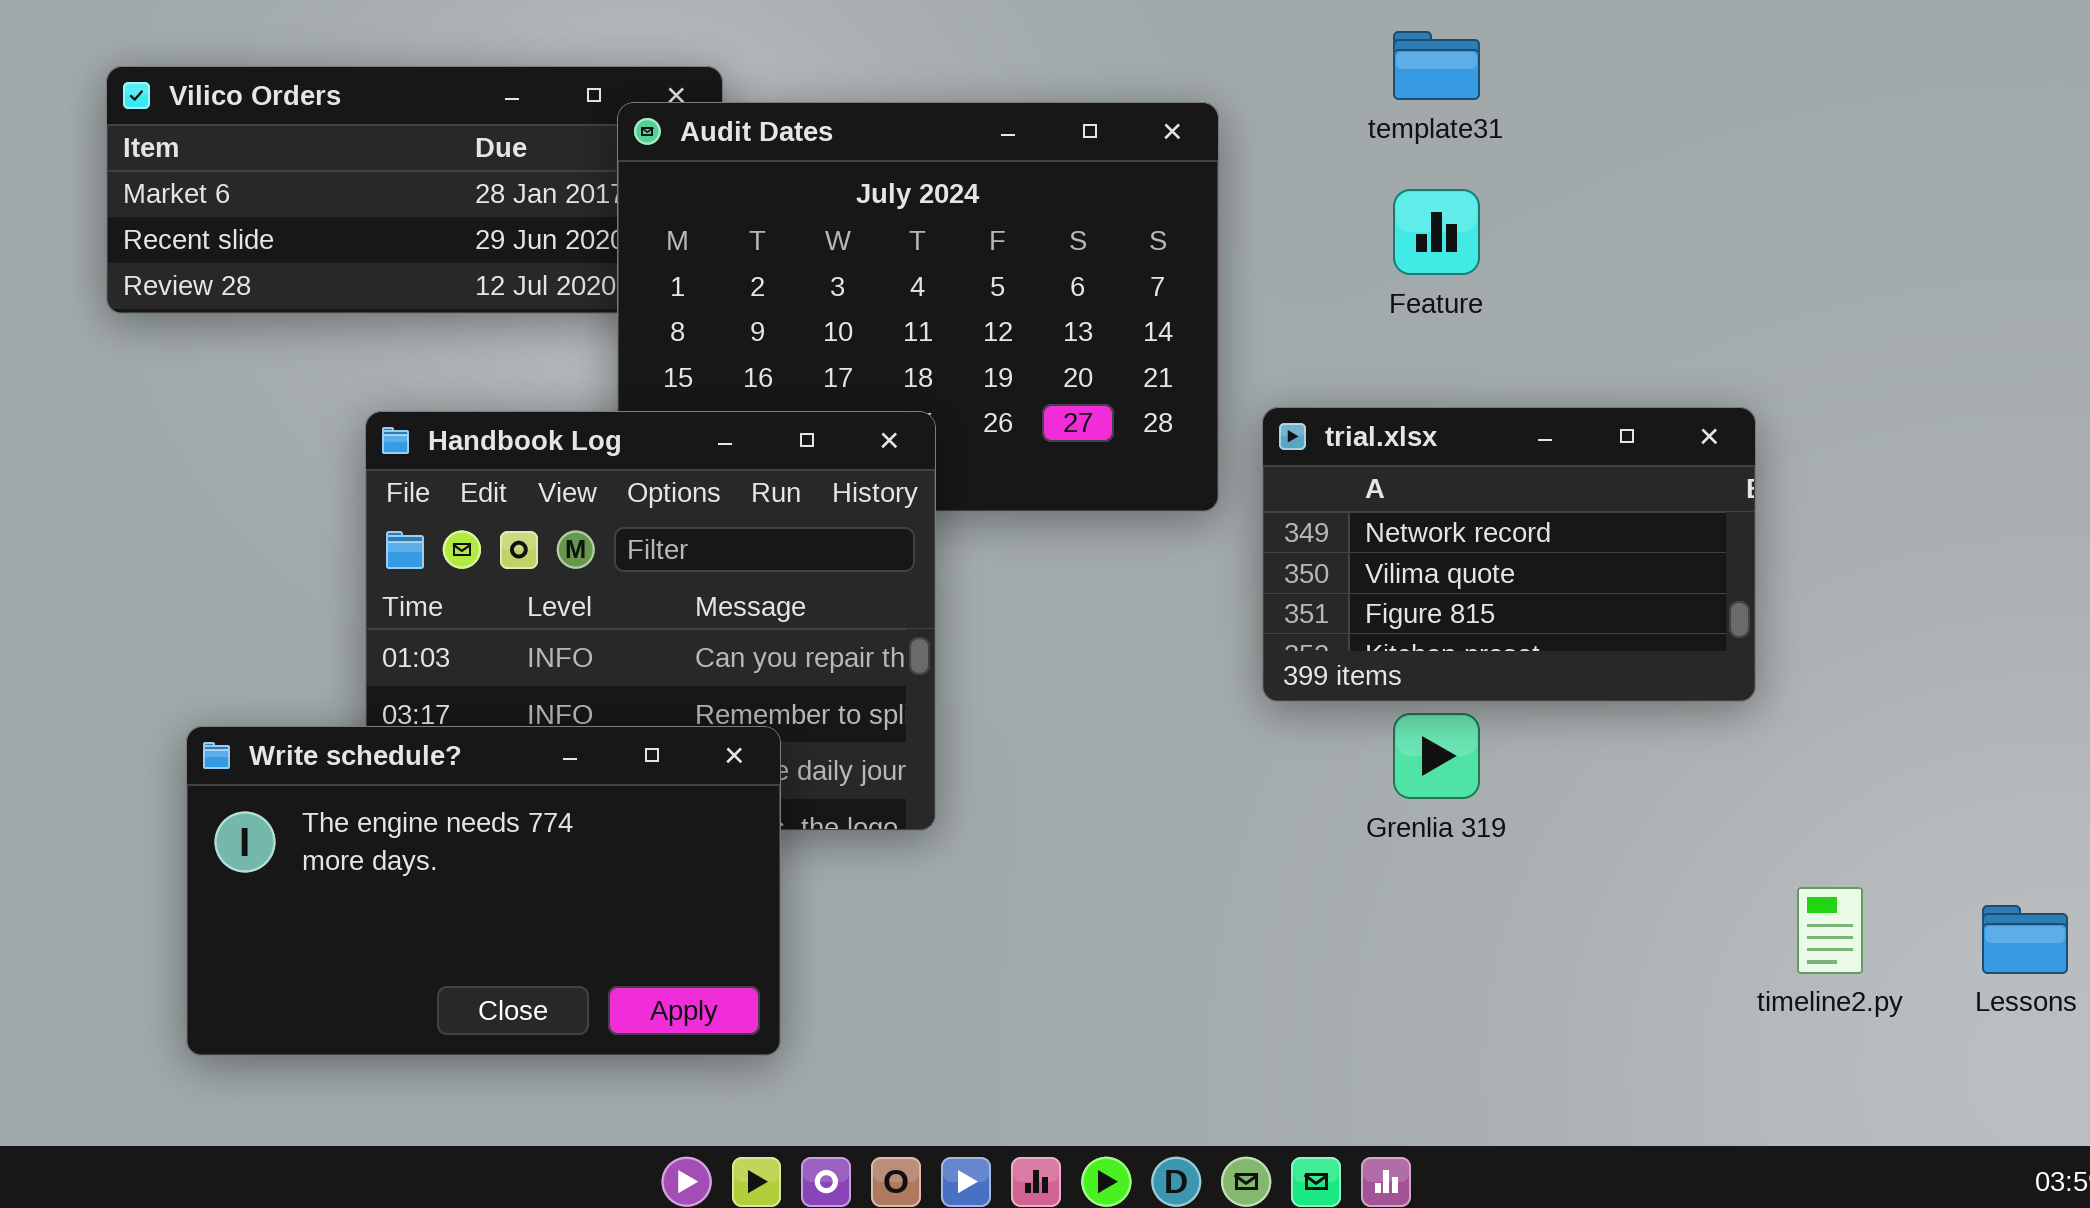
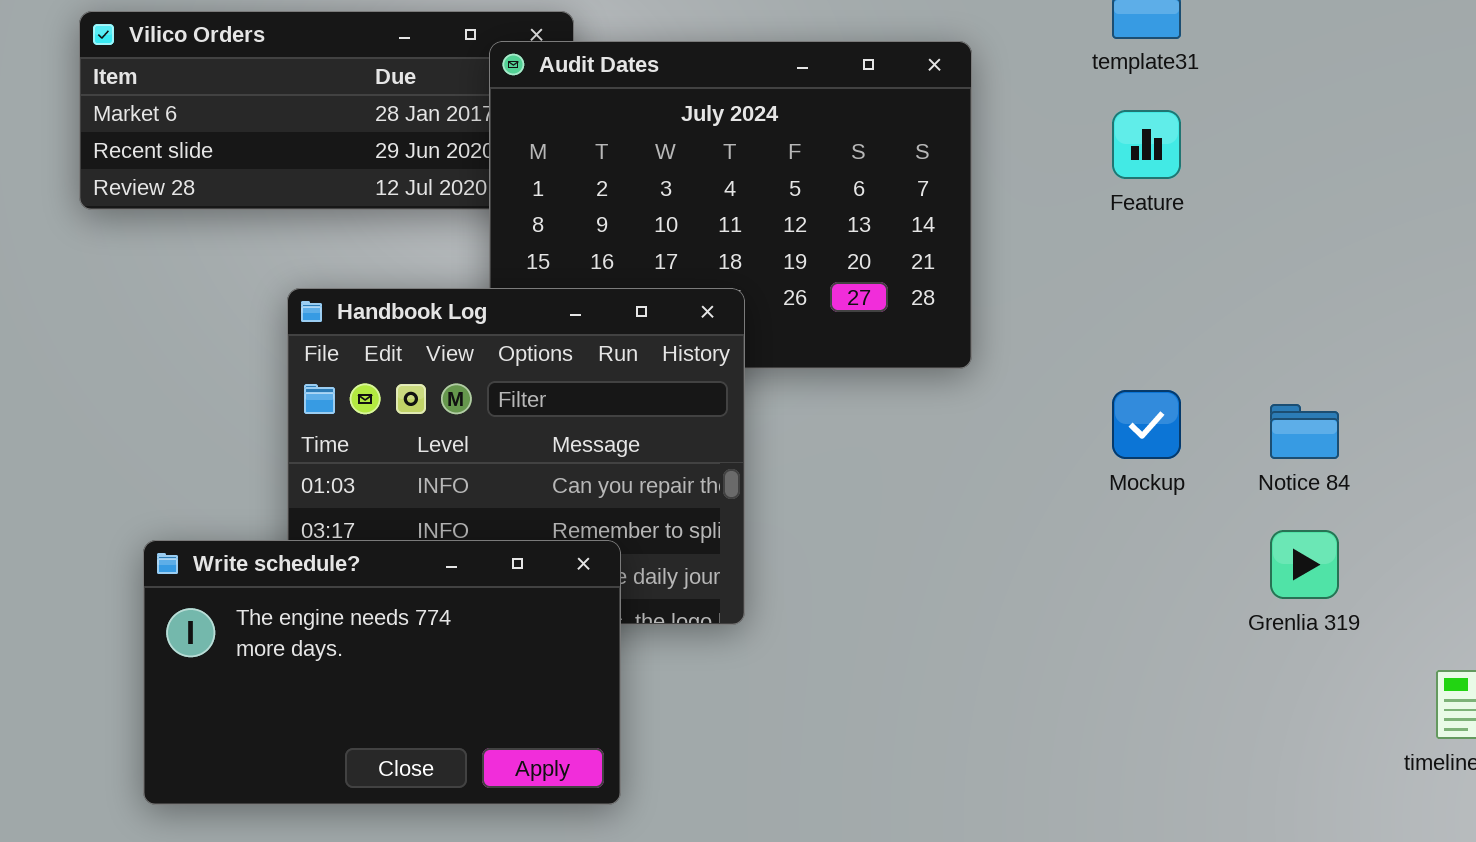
trial.xlsx: [1262,407,1756,702] -> none, closed
Grenlia 319: [1393,713,1480,799] -> [1270,530,1339,599], moved

